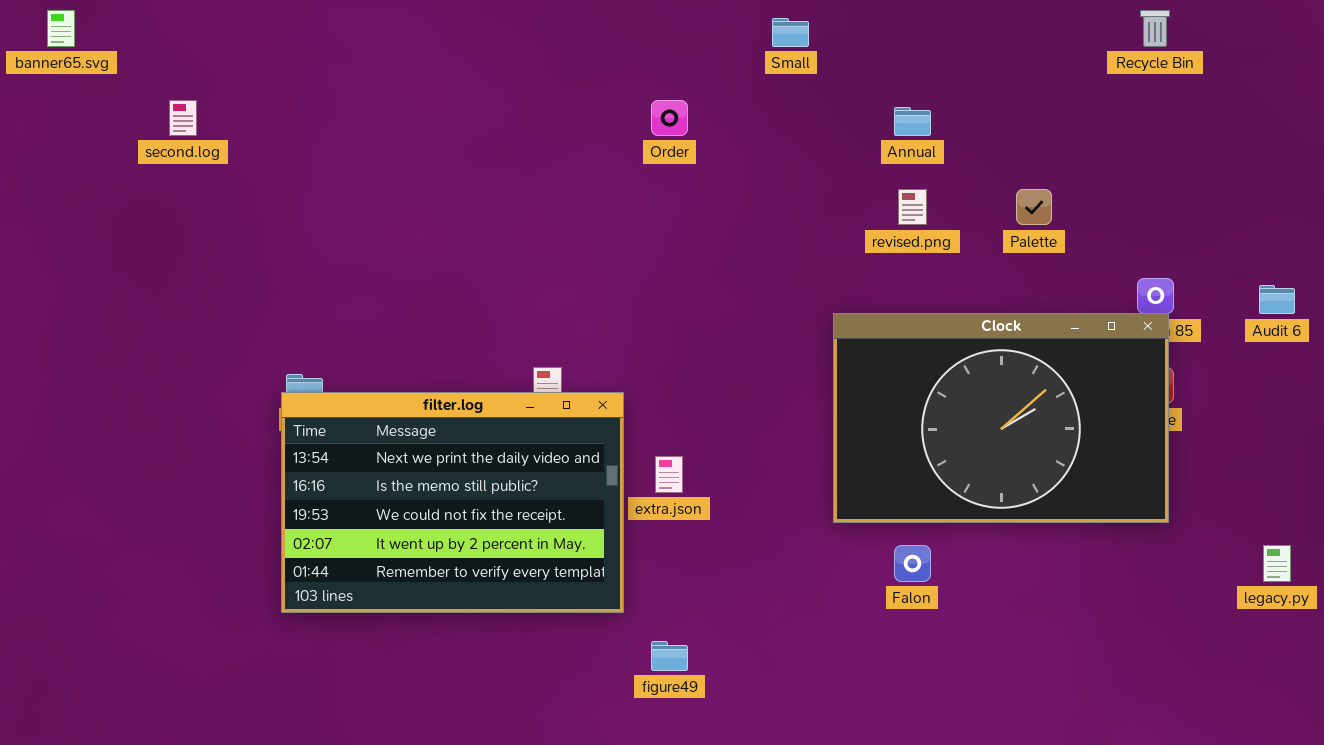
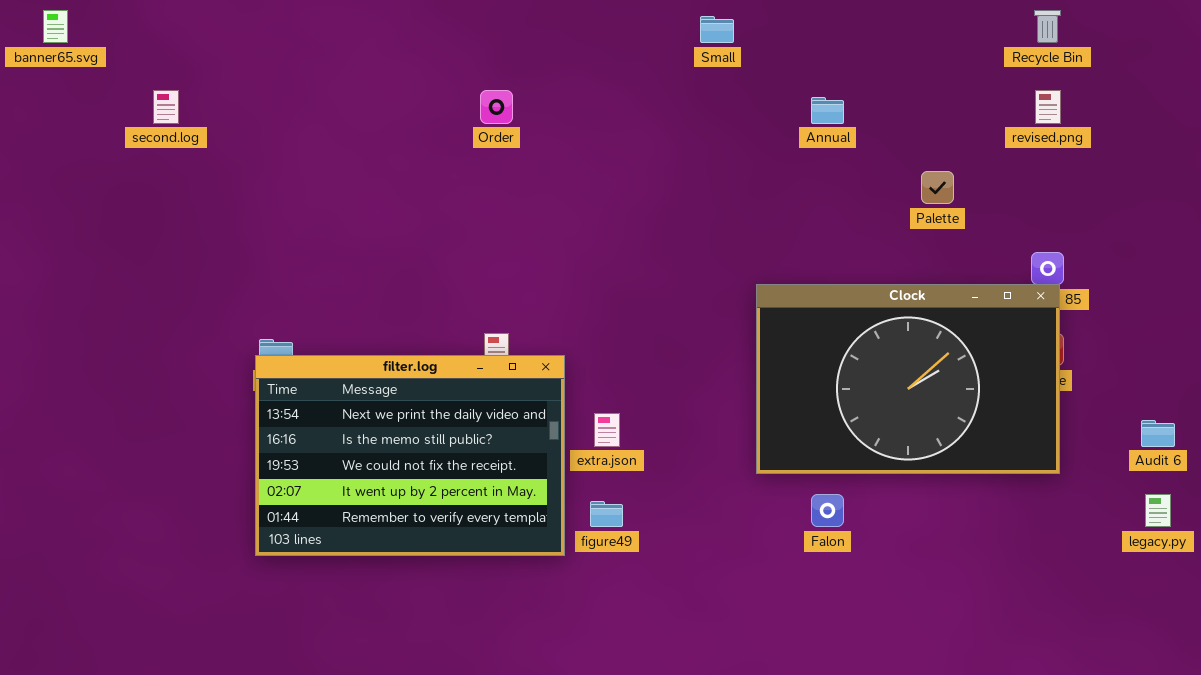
Order: [651,100,688,136] -> [480,90,513,124], moved
revised.png: [898,189,927,225] -> [1035,90,1061,124], moved
Audit 6: [1259,285,1295,314] -> [1141,420,1175,447], moved
figure49: [651,641,688,671] -> [590,501,623,527], moved

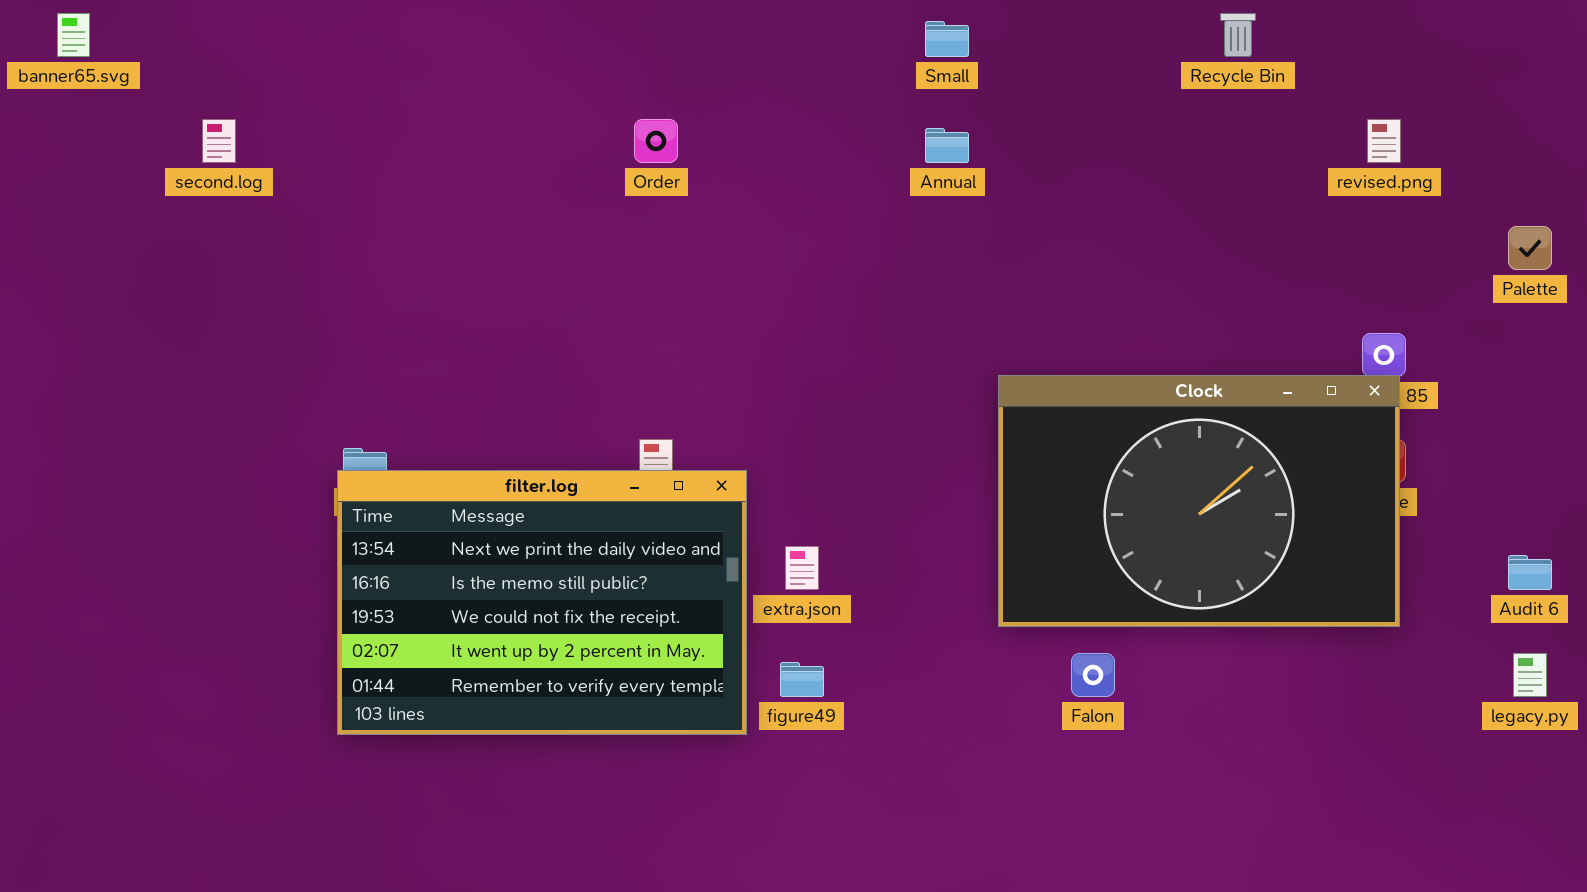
Recycle Bin: [1034,10,1061,43] -> [1220,13,1256,57], moved
Annual: [811,97,844,124] -> [925,128,969,163], moved
Palette: [921,171,954,204] -> [1508,226,1552,270], moved

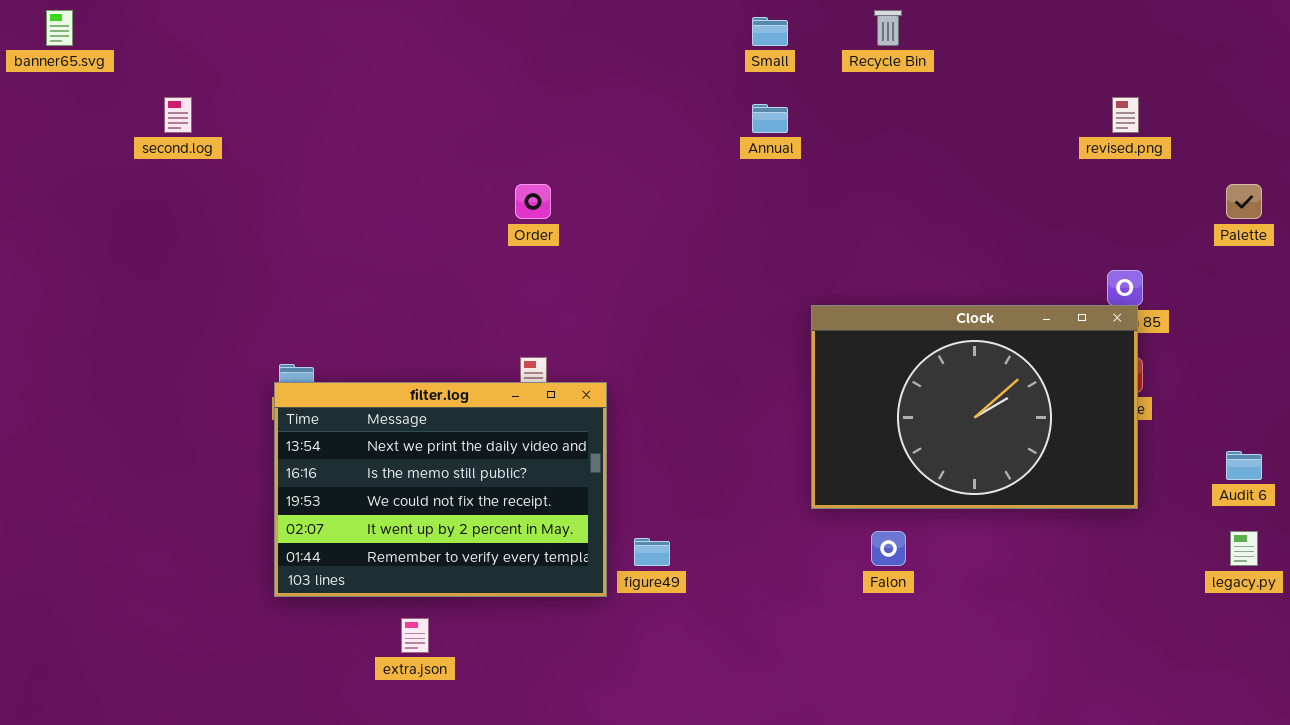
Recycle Bin: [1220,13,1256,57] -> [874,10,902,46], moved
Order: [634,119,678,163] -> [515,184,551,219], moved
extra.json: [785,546,819,590] -> [401,618,429,653], moved

